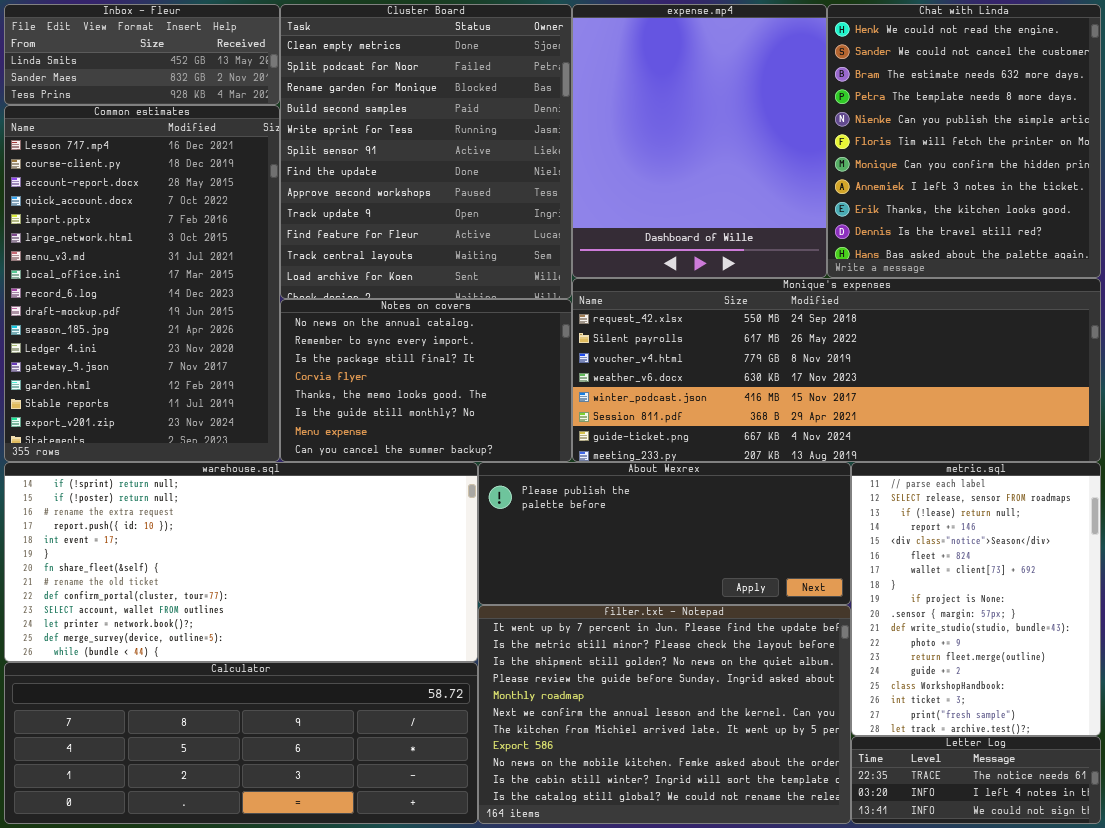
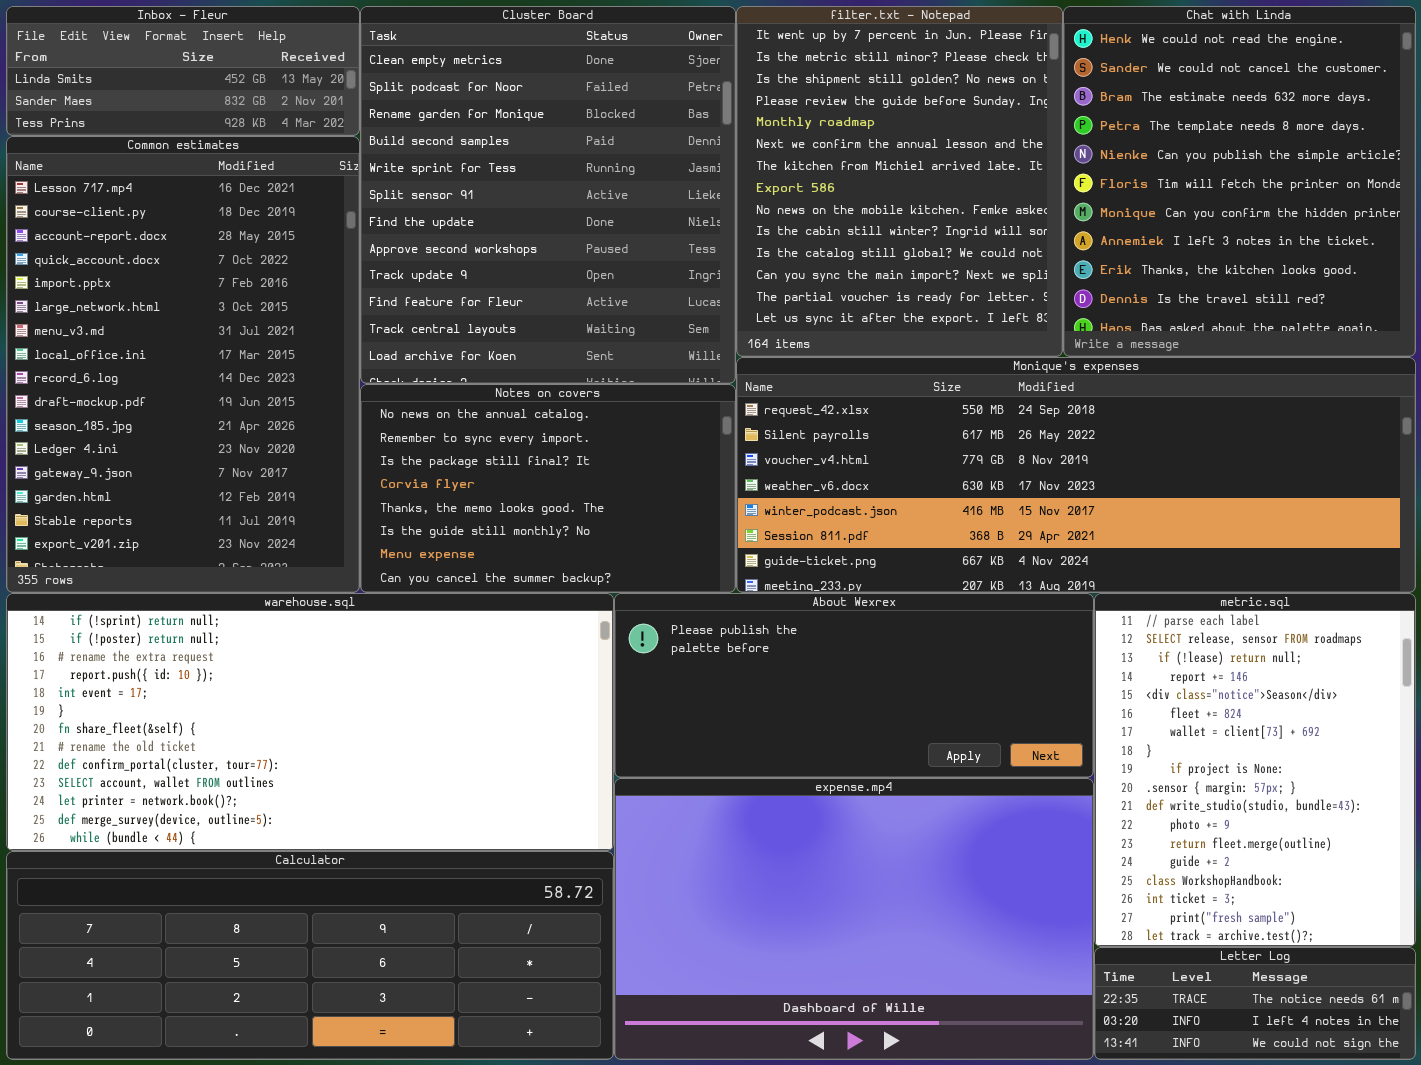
expense.mp4: [572,4,827,278] -> [614,778,1094,1060], moved, resized
filter.txt - Notepad: [478,605,851,824] -> [736,6,1063,357], moved, resized

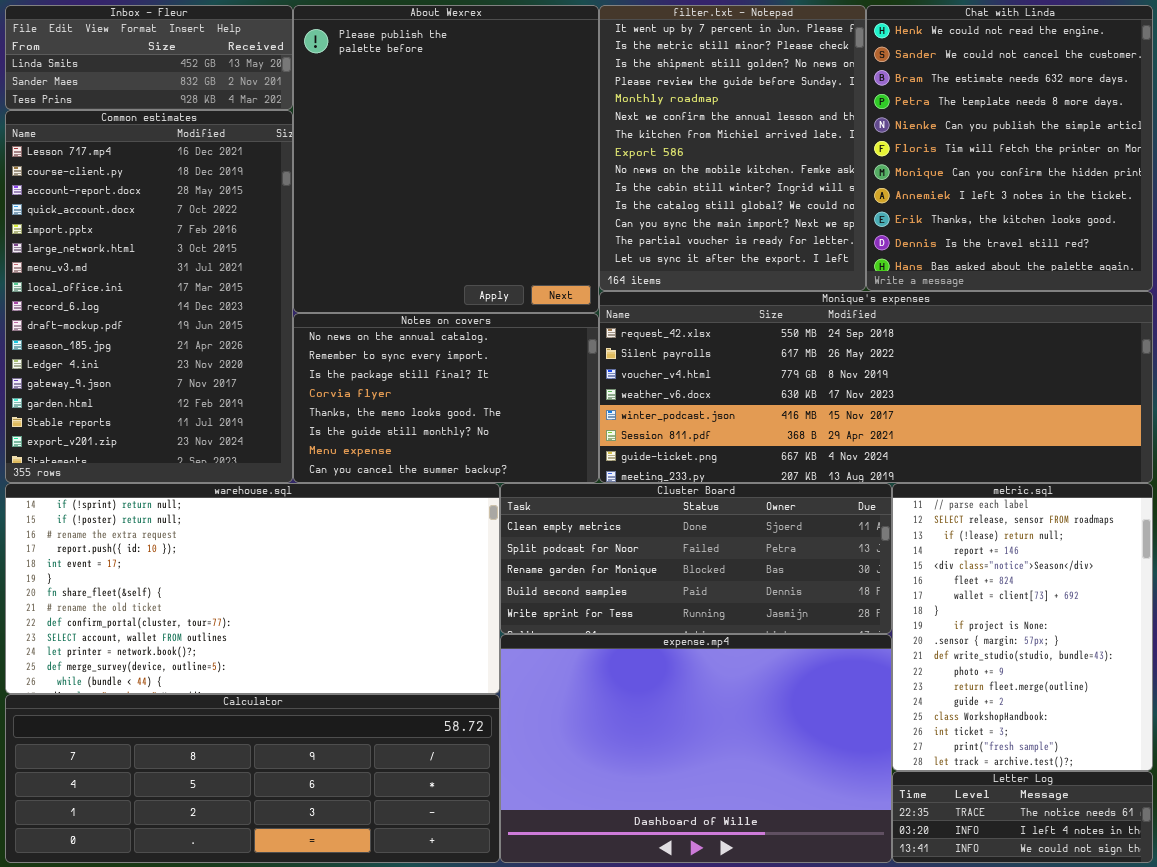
Cluster Board: [360,6,736,384] -> [500,483,892,634], moved, resized
About Wexrex: [614,593,1094,778] -> [293,5,599,313], moved, resized

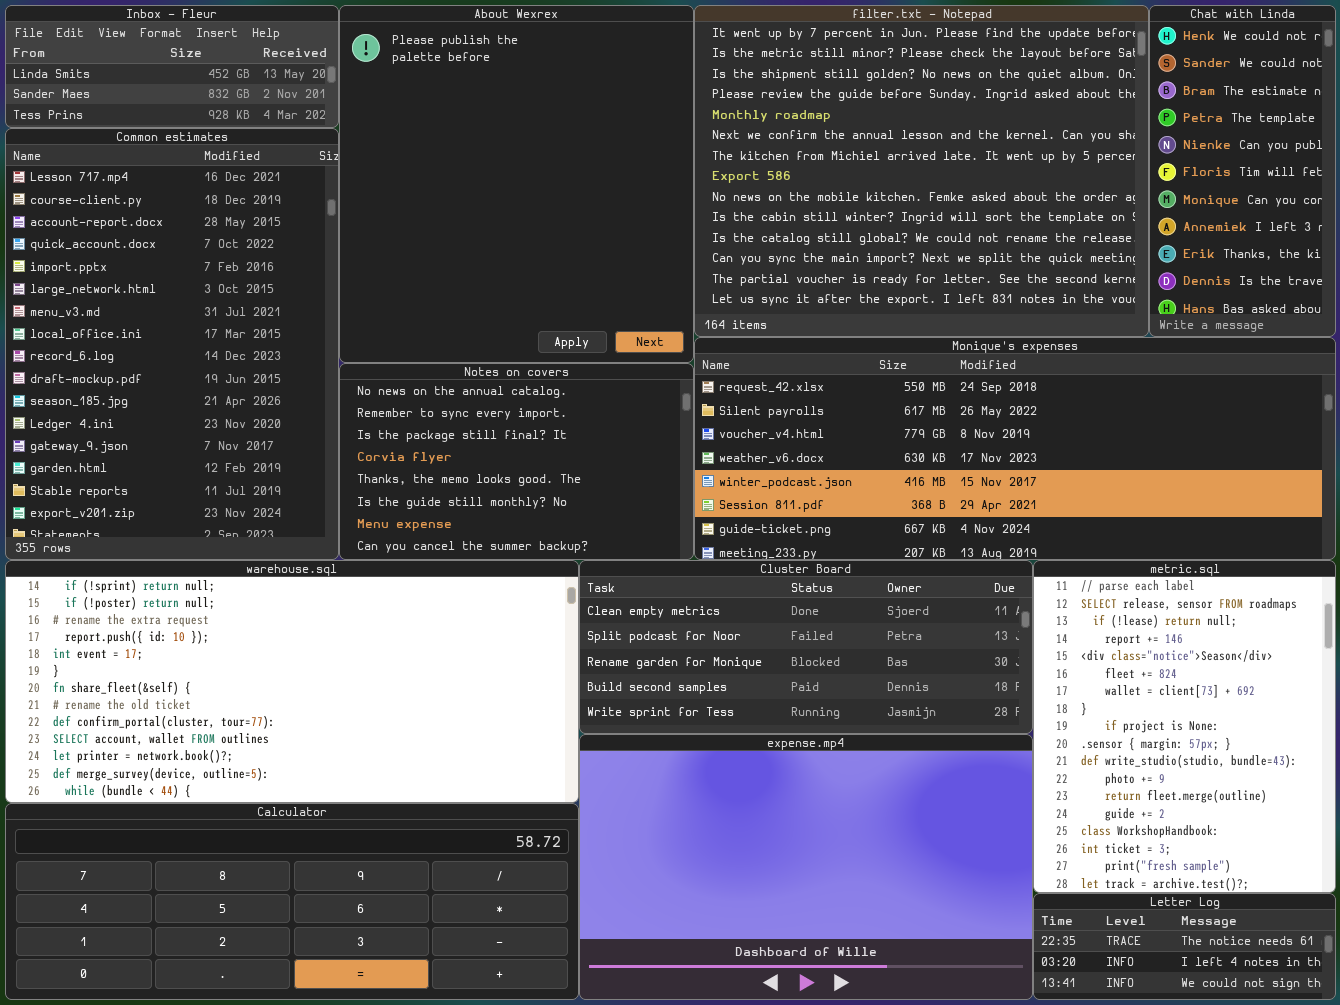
filter.txt - Notepad: [599,5,866,291] -> [694,5,1149,337], resized
Chat with Linda: [866,5,1153,291] -> [1149,5,1336,337], resized

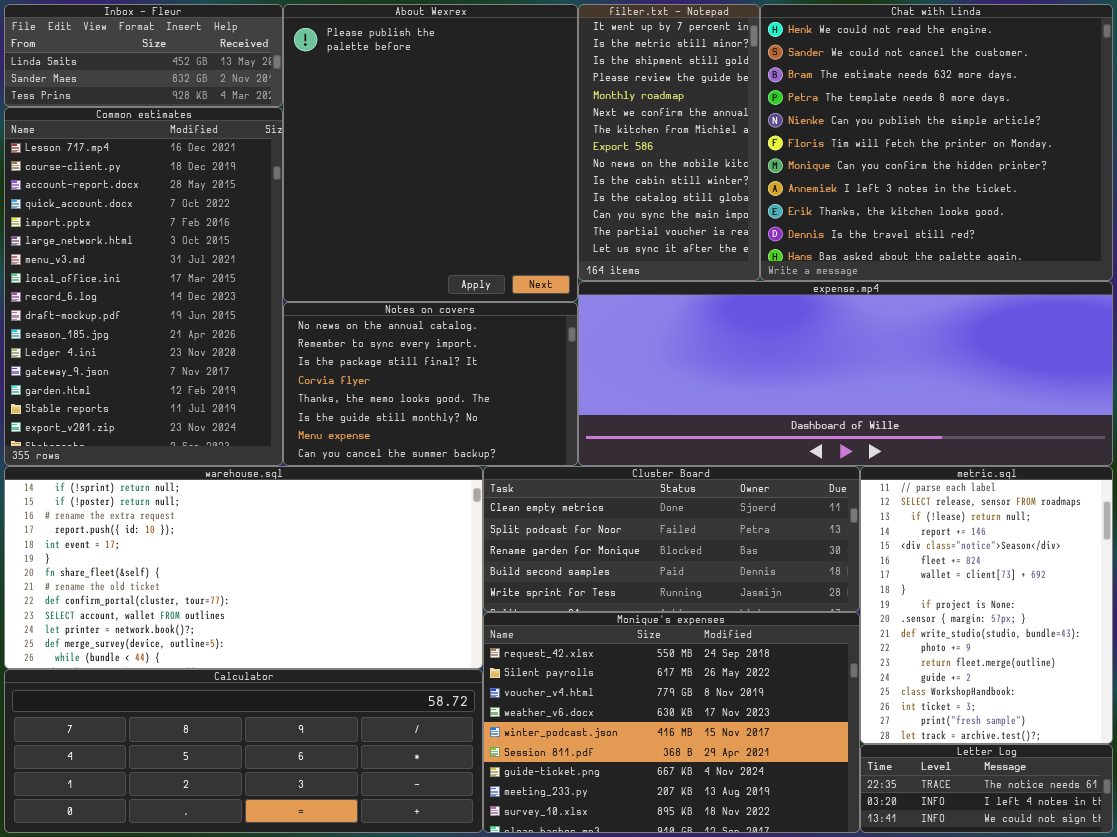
filter.txt - Notepad: [694,5,1149,337] -> [578,4,760,281], resized
Chat with Linda: [1149,5,1336,337] -> [760,4,1113,281], resized
Monique's expenses: [694,337,1336,560] -> [483,612,860,833], moved, resized
expense.mp4: [579,734,1033,1000] -> [578,281,1113,466], moved, resized

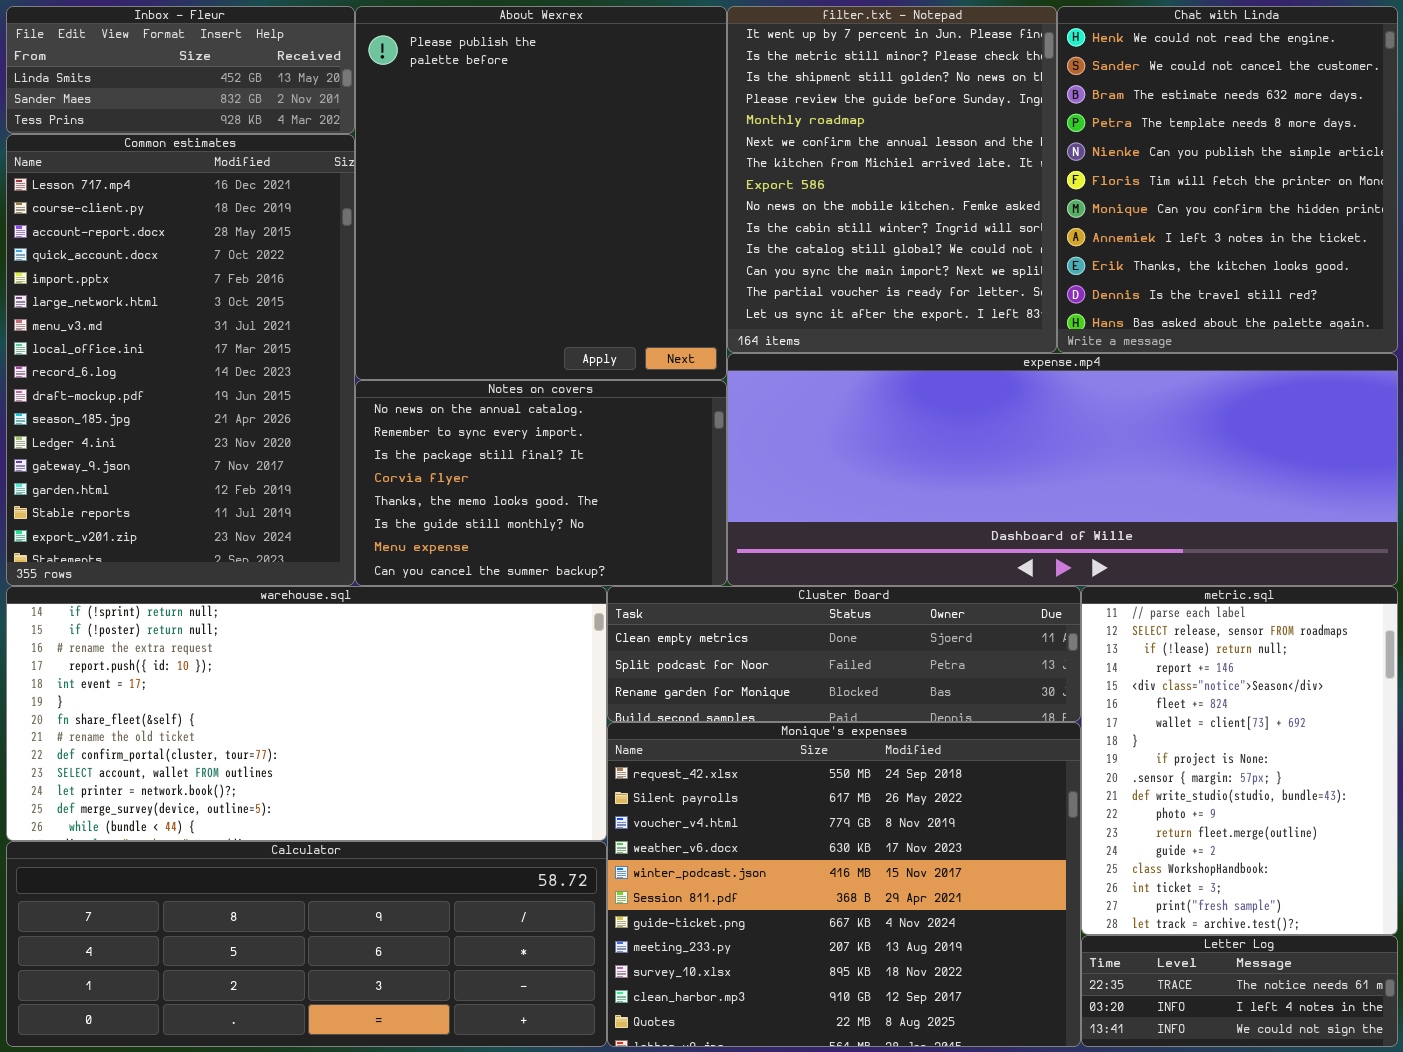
filter.txt - Notepad: [578,4,760,281] -> [727,6,1057,353], resized
Chat with Linda: [760,4,1113,281] -> [1057,6,1398,353], resized
Cluster Board: [483,466,860,612] -> [607,586,1081,722], resized
Monique's expenses: [483,612,860,833] -> [607,722,1081,1047], resized

